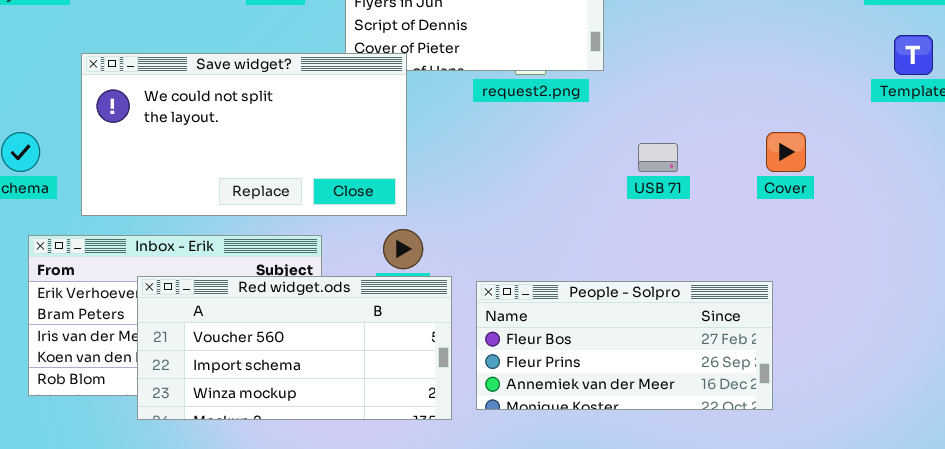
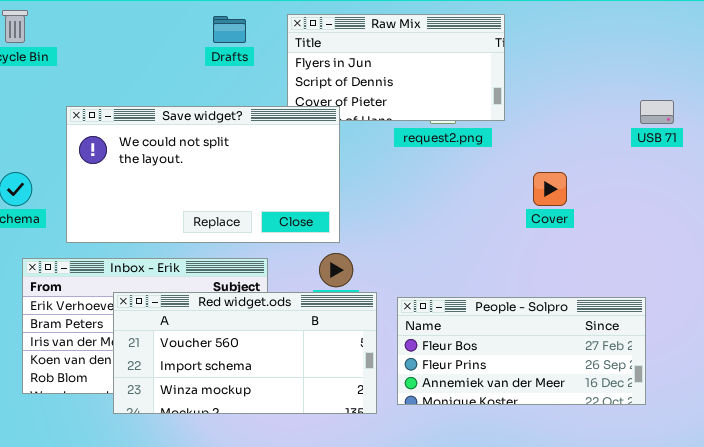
Cover: [766,132,806,172] -> [533,172,567,206], moved
USB 71: [638,143,678,172] -> [640,100,674,124], moved

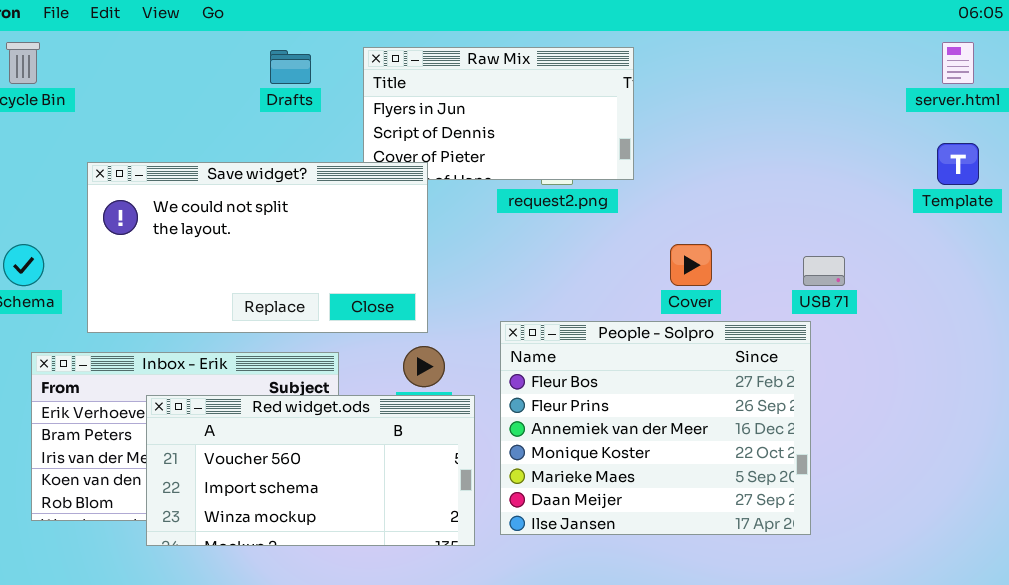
USB 71: [640,100,674,124] -> [803,256,845,286], moved
People - Solpro: [397,297,646,405] -> [500,321,811,535], resized

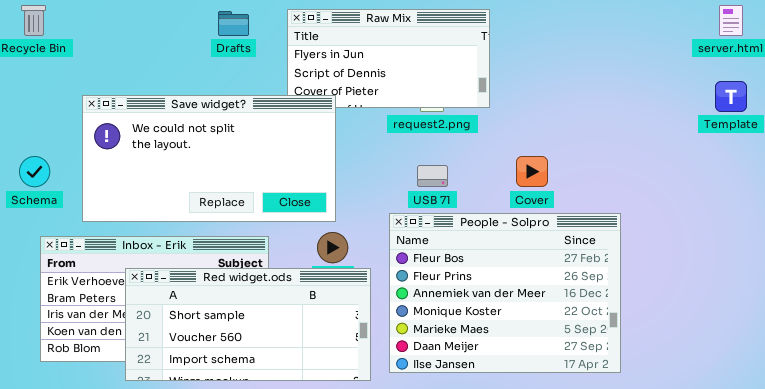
USB 71: [803,256,845,286] -> [417,165,448,187], moved
Red widget.ods: [146,395,475,546] -> [125,268,371,381], scrolled up 1 row

